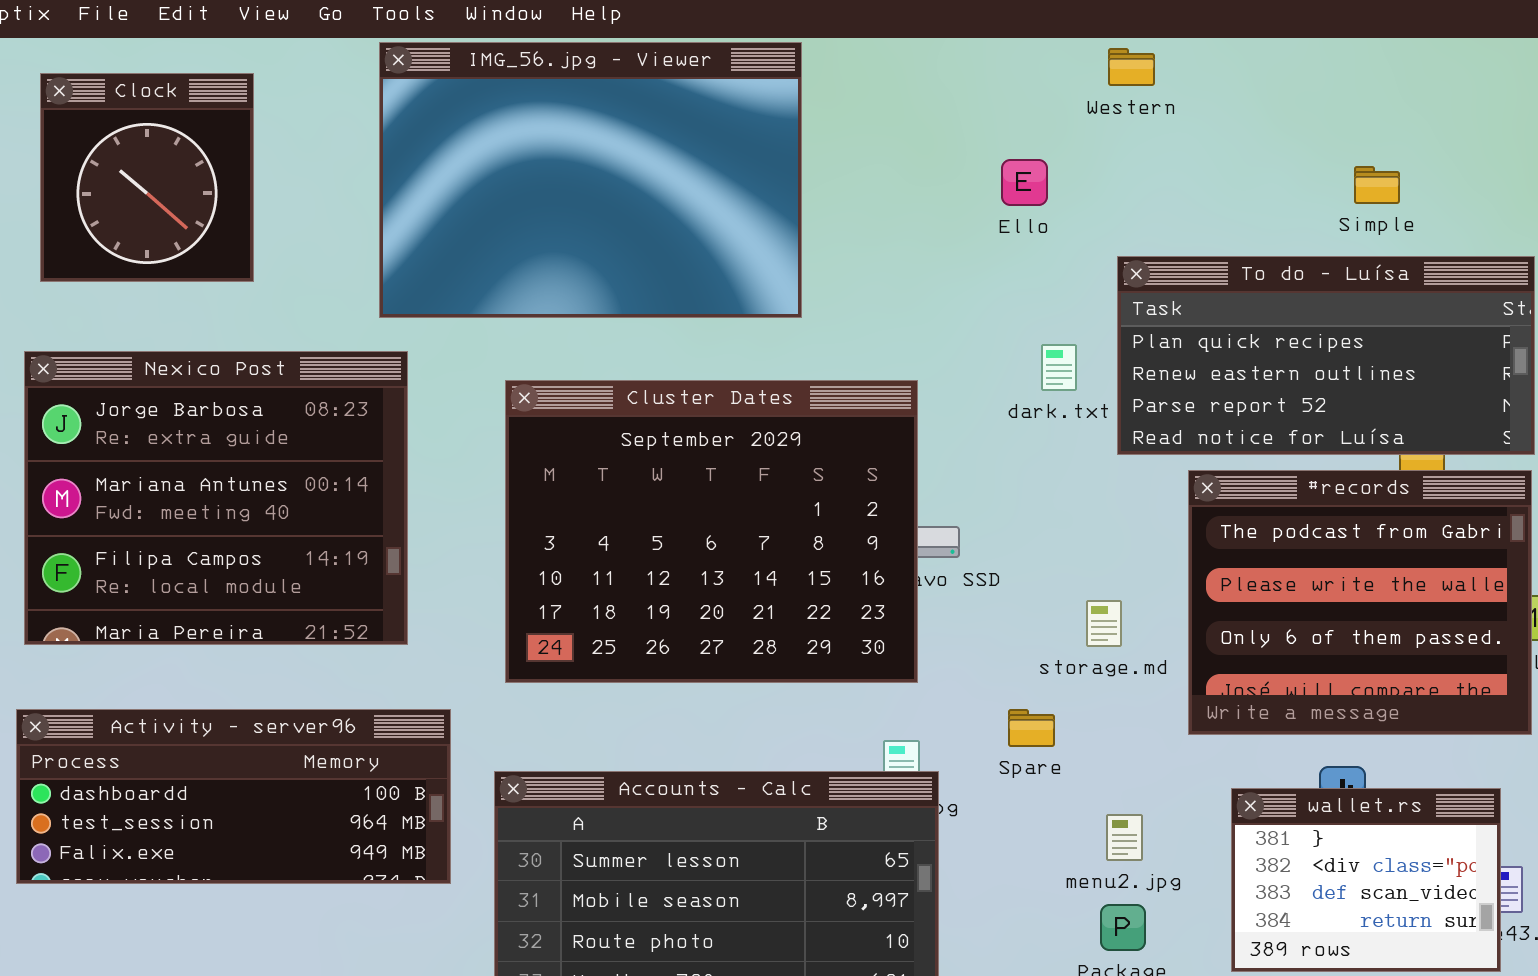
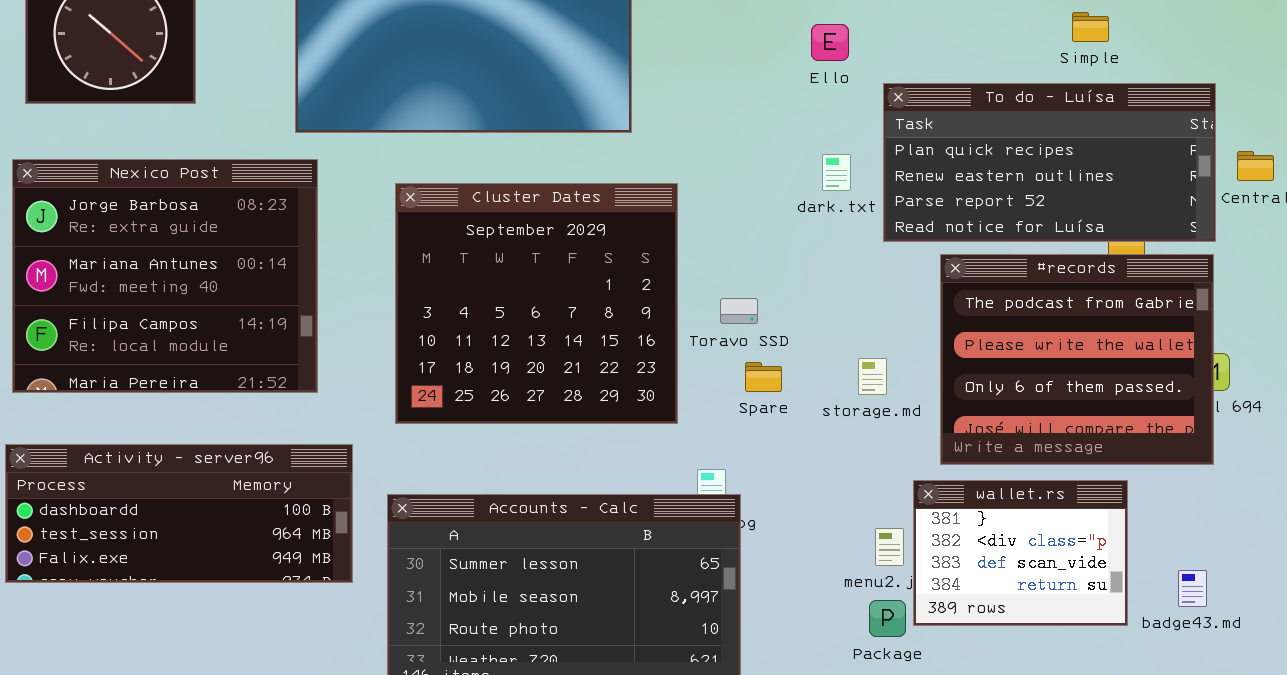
Ello: [1001,159,1048,206] -> [811,24,849,61], moved
Cluster Dates: [505,380,918,683] -> [395,183,678,424], resized
Spare: [1008,709,1055,747] -> [745,362,782,392], moved
wallet.rs: [1231,788,1501,972] -> [913,480,1128,626], moved

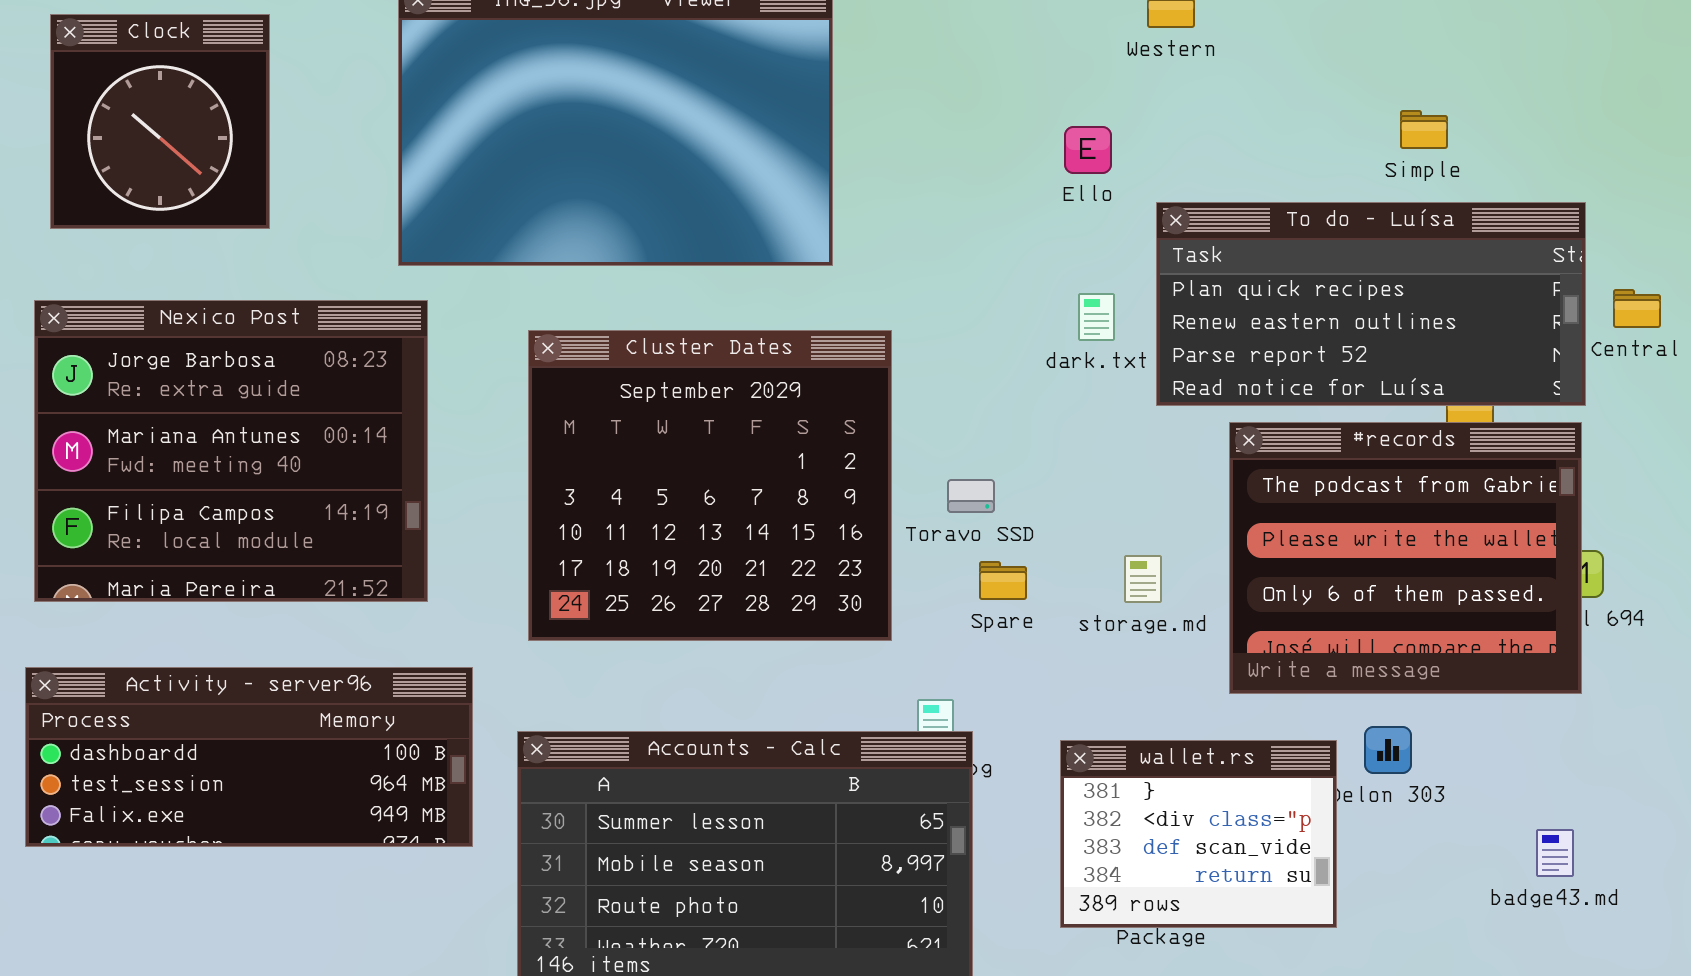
wallet.rs: [913,480,1128,626] -> [1060,740,1337,928], moved

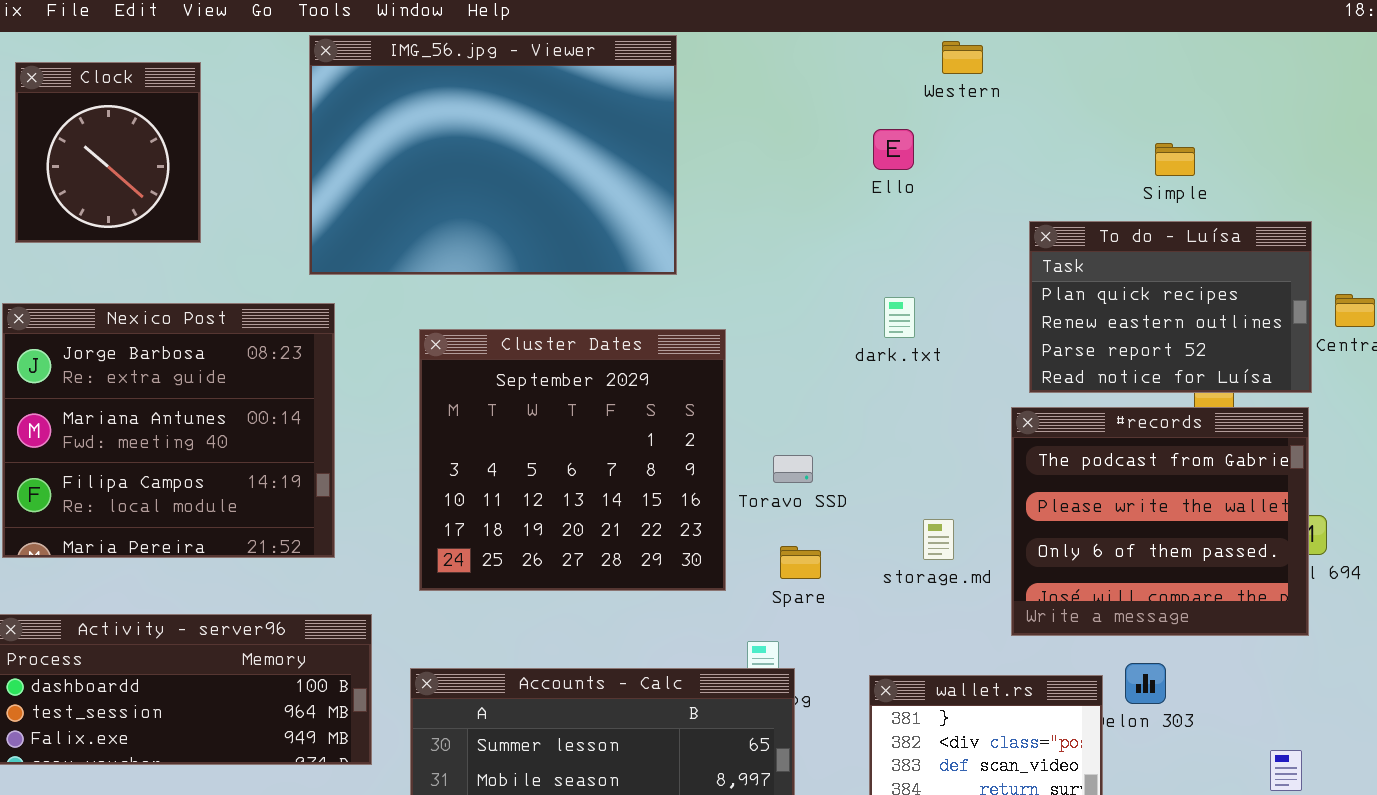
Ello: [1064,126,1112,174] -> [873,129,914,170], moved
To do - Luísa: [1156,202,1586,406] -> [1029,221,1312,393], resized
Spare: [979,561,1027,600] -> [780,546,821,579], moved

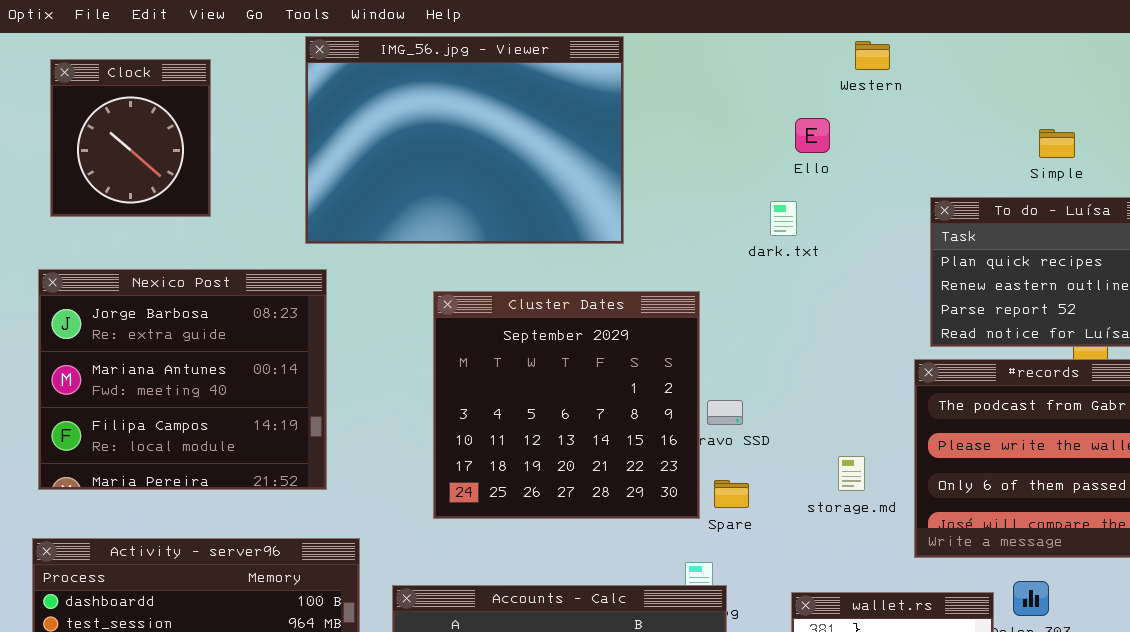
dark.txt: [884,297,915,338] -> [770,201,797,236], moved
Cluster Dates: [419,329,726,591] -> [433,291,700,519], moved

